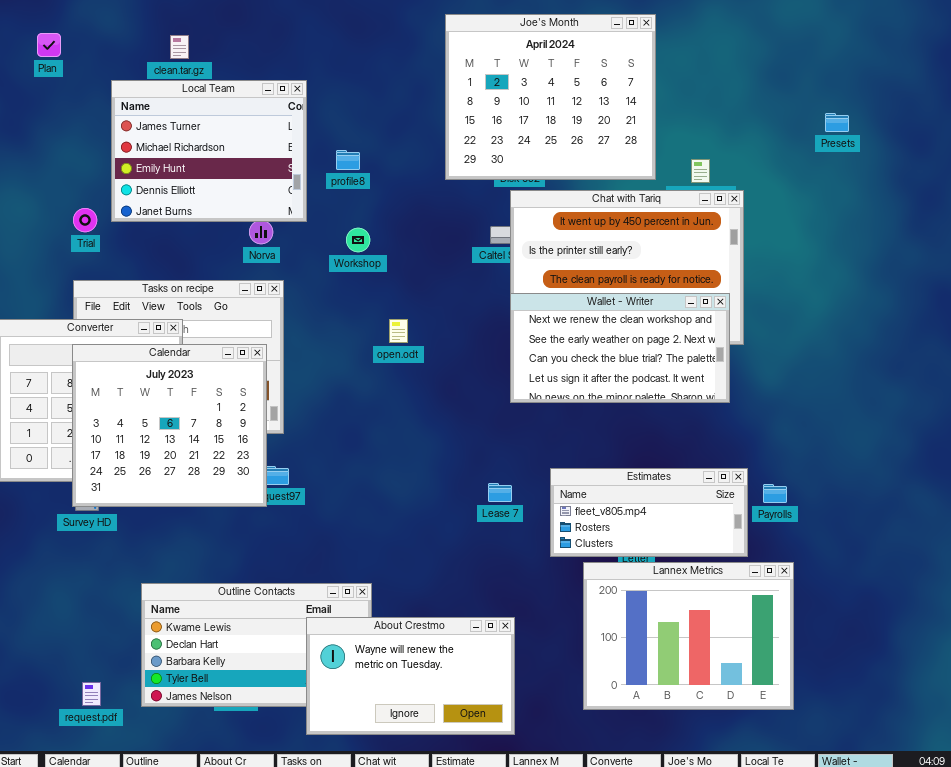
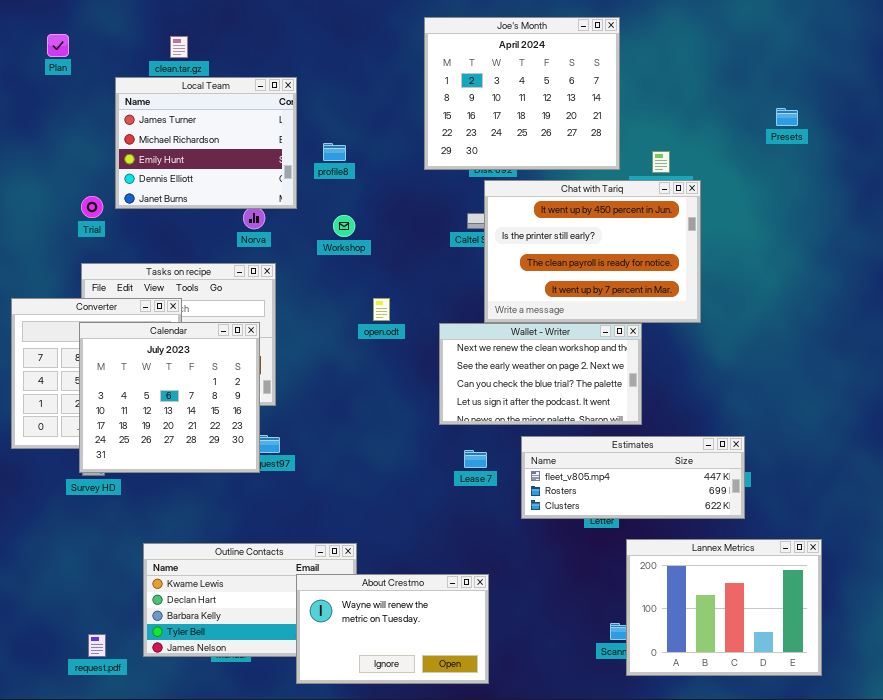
Wallet - Writer: [510,293,730,403] -> [439,323,642,425], moved
Estimates: [550,468,748,557] -> [521,436,745,519], resized
Lannex Metrics: [583,562,794,710] -> [626,539,822,676], moved

